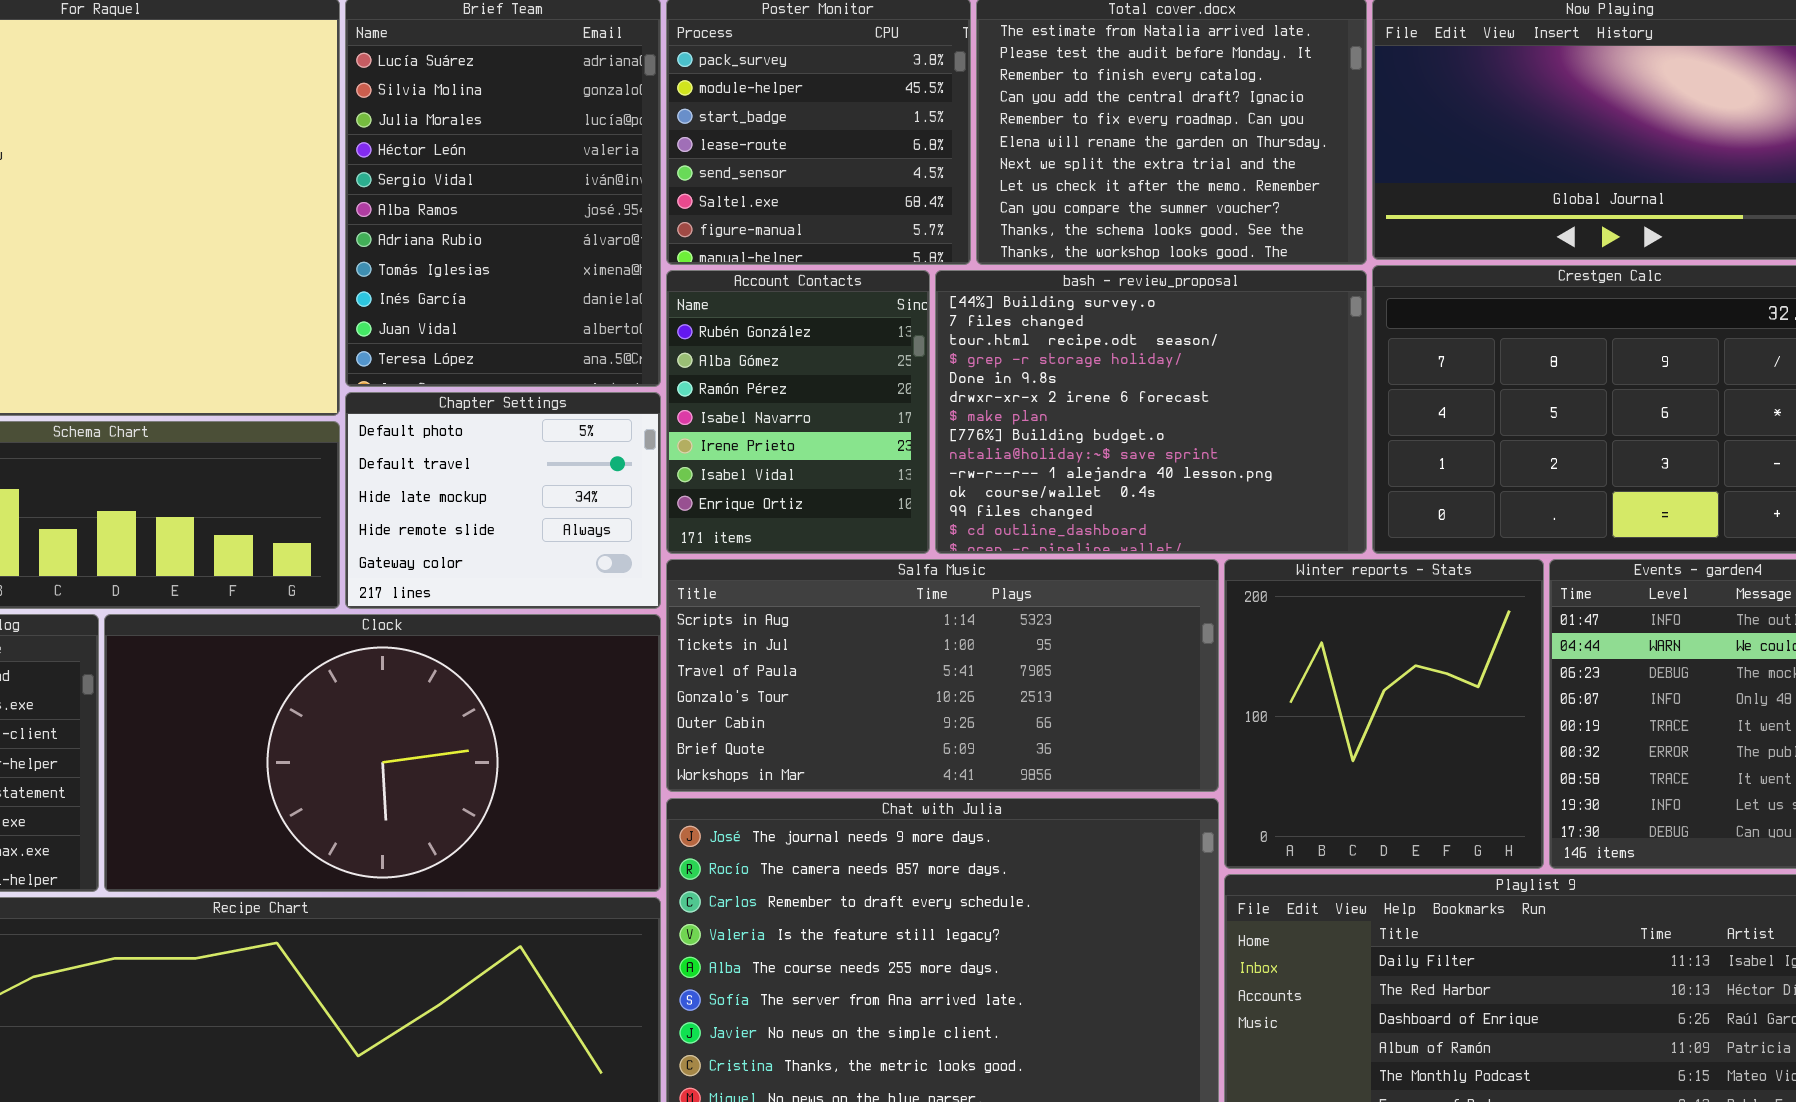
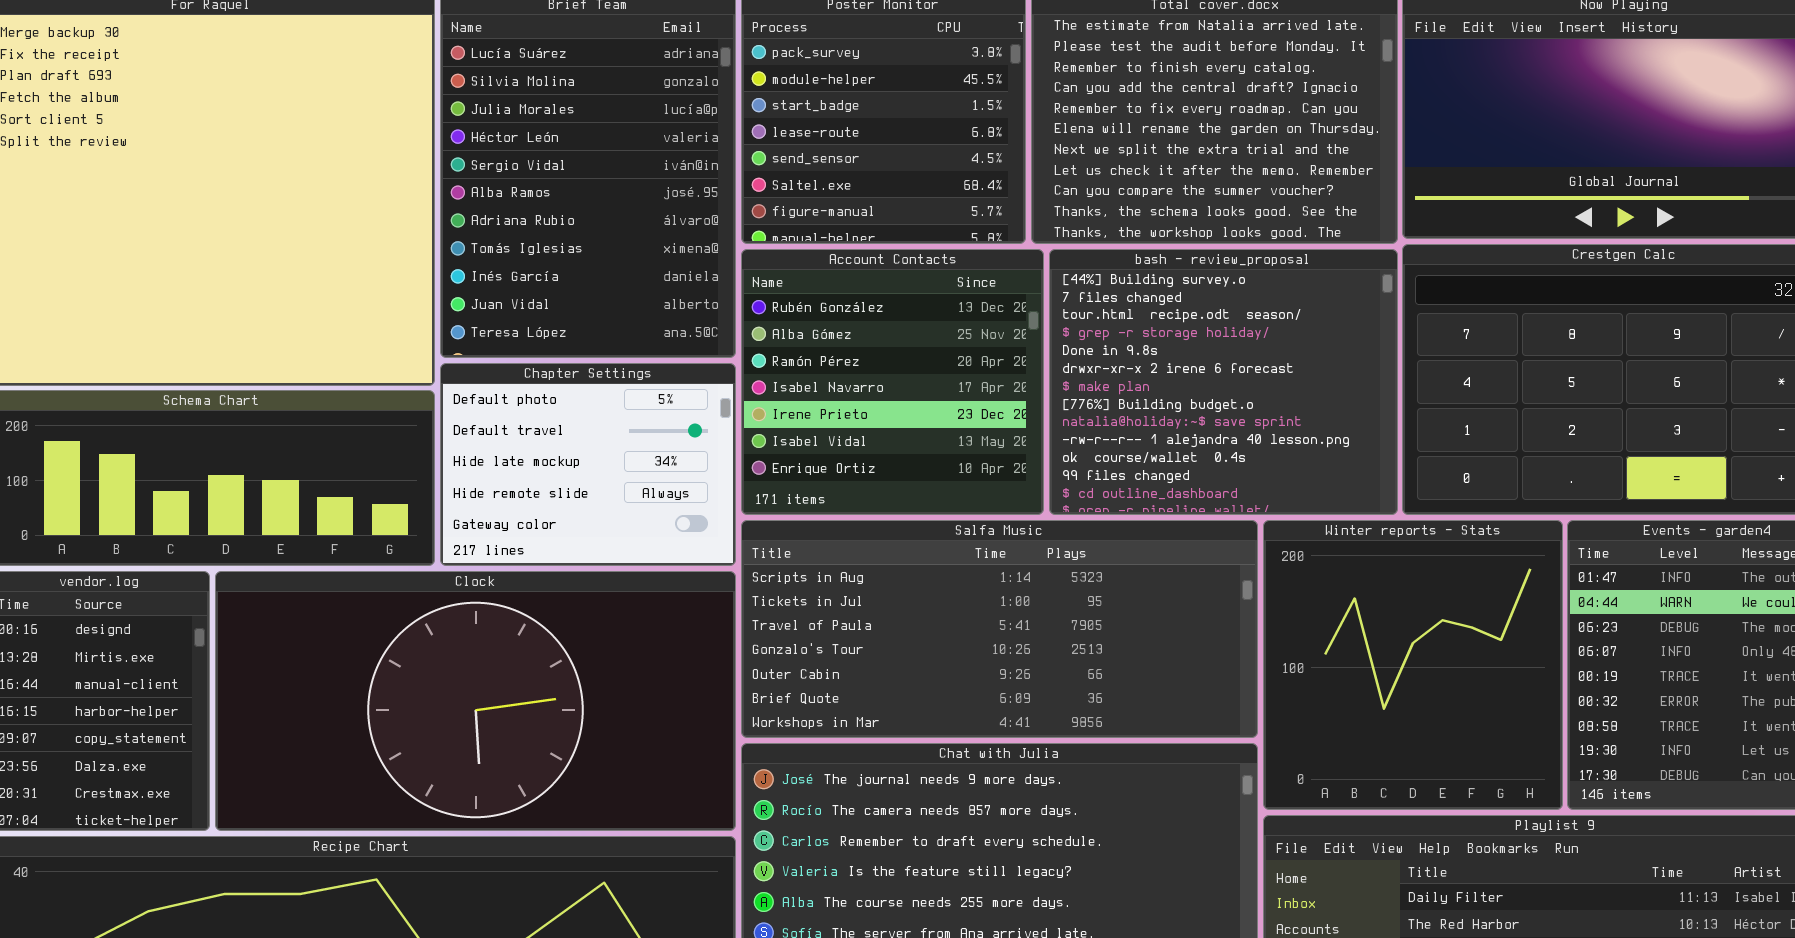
Account Contacts: [666,270,930,554] -> [741,249,1044,515], resized
bash - review_proposal: [935,270,1367,554] -> [1049,249,1398,515], resized

